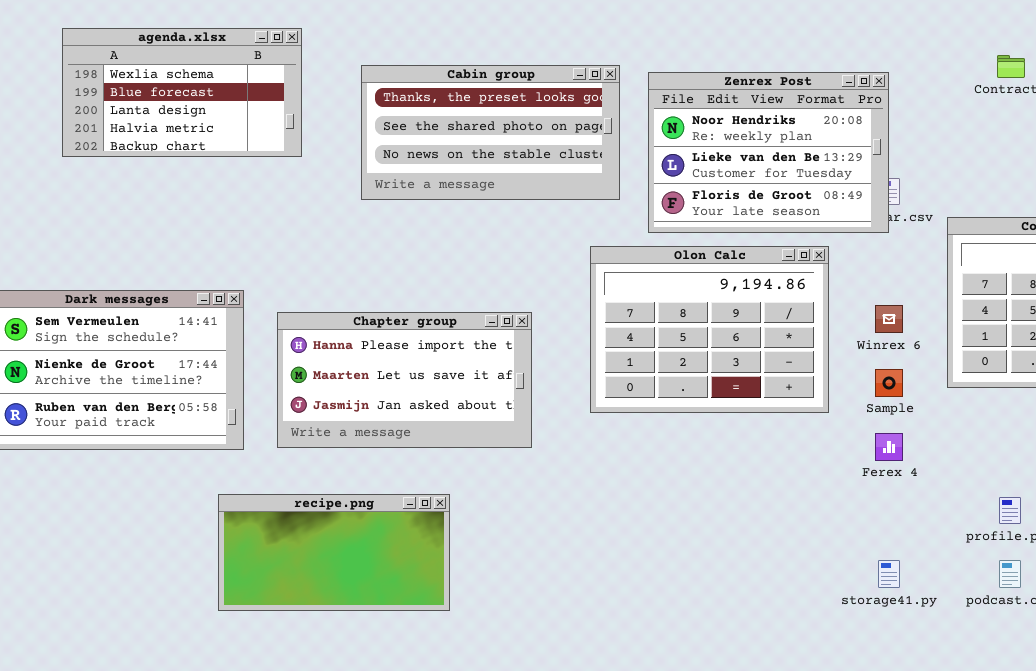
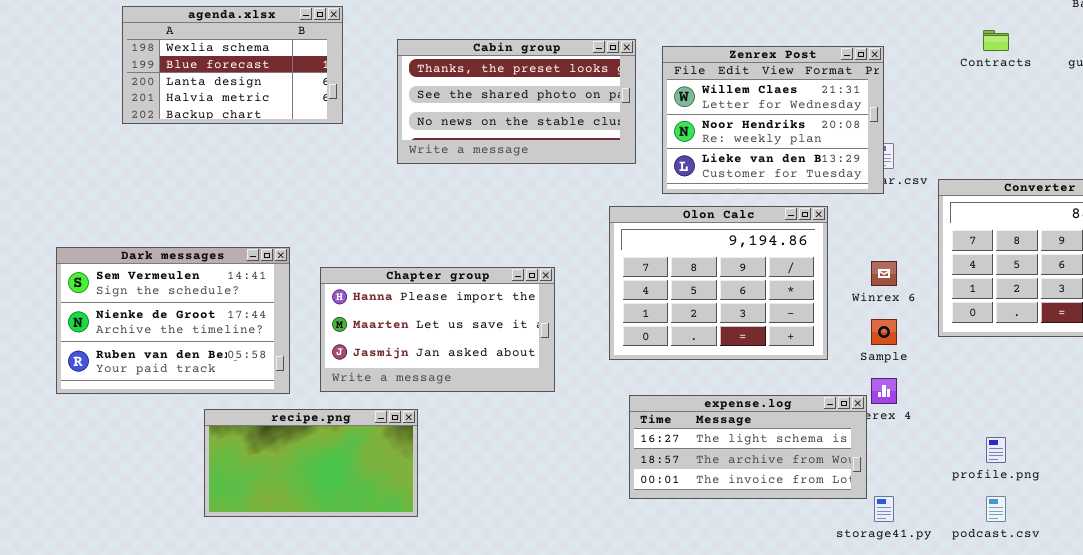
Zenrex Post: [648,72,889,233] -> [662,46,884,194], scrolled up 1 row
expense.log: none -> [629,395,867,499], opened
recipe.png: [218,494,450,611] -> [204,409,418,517], moved

